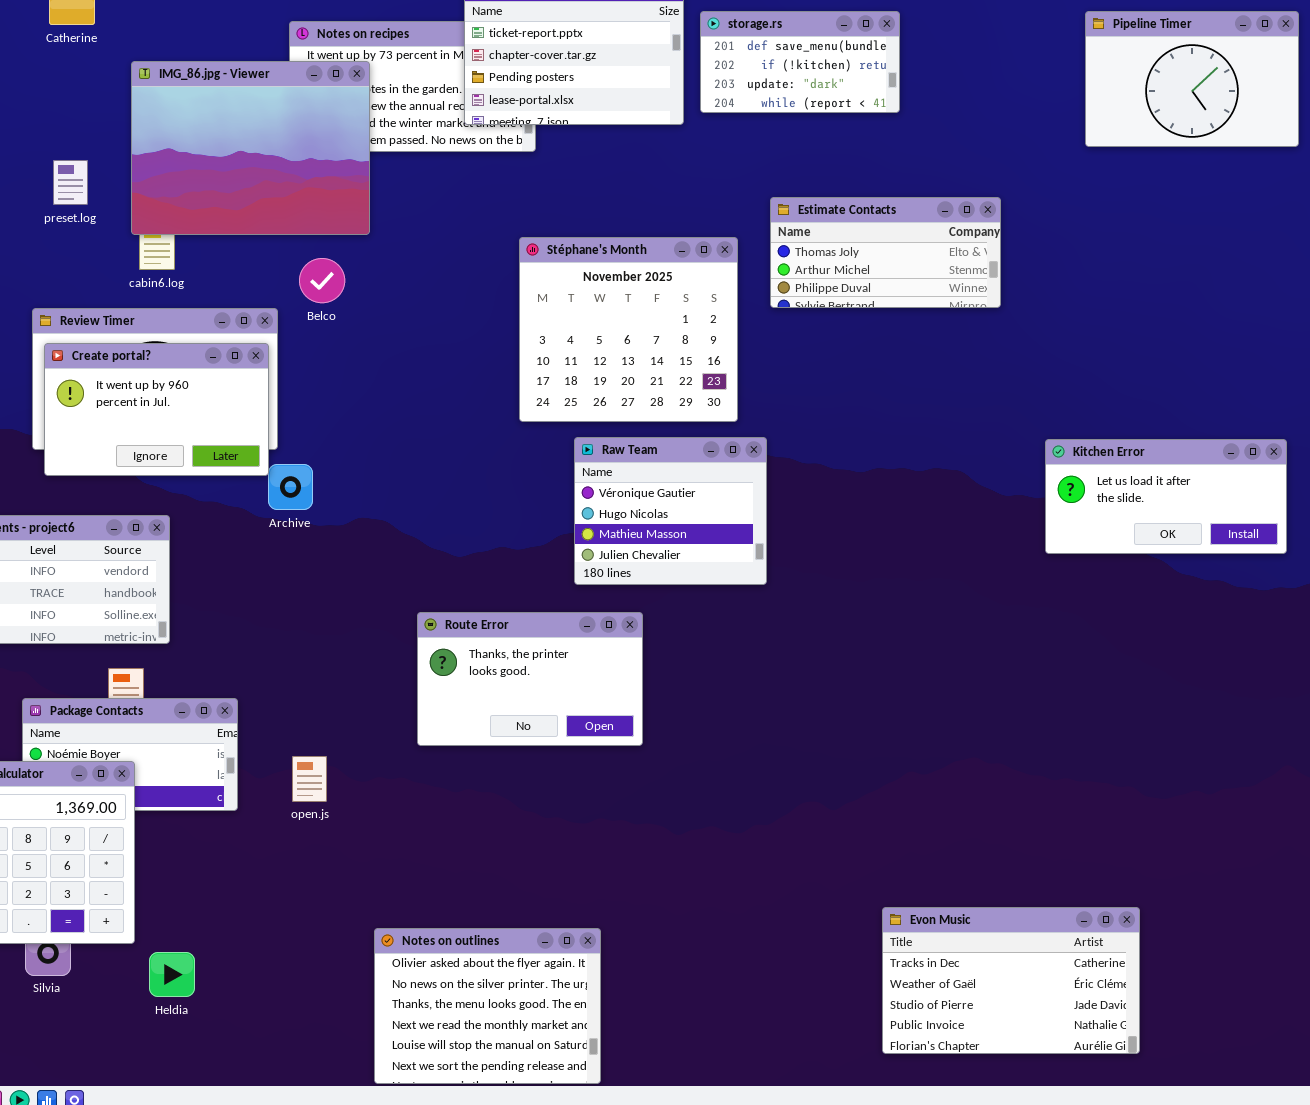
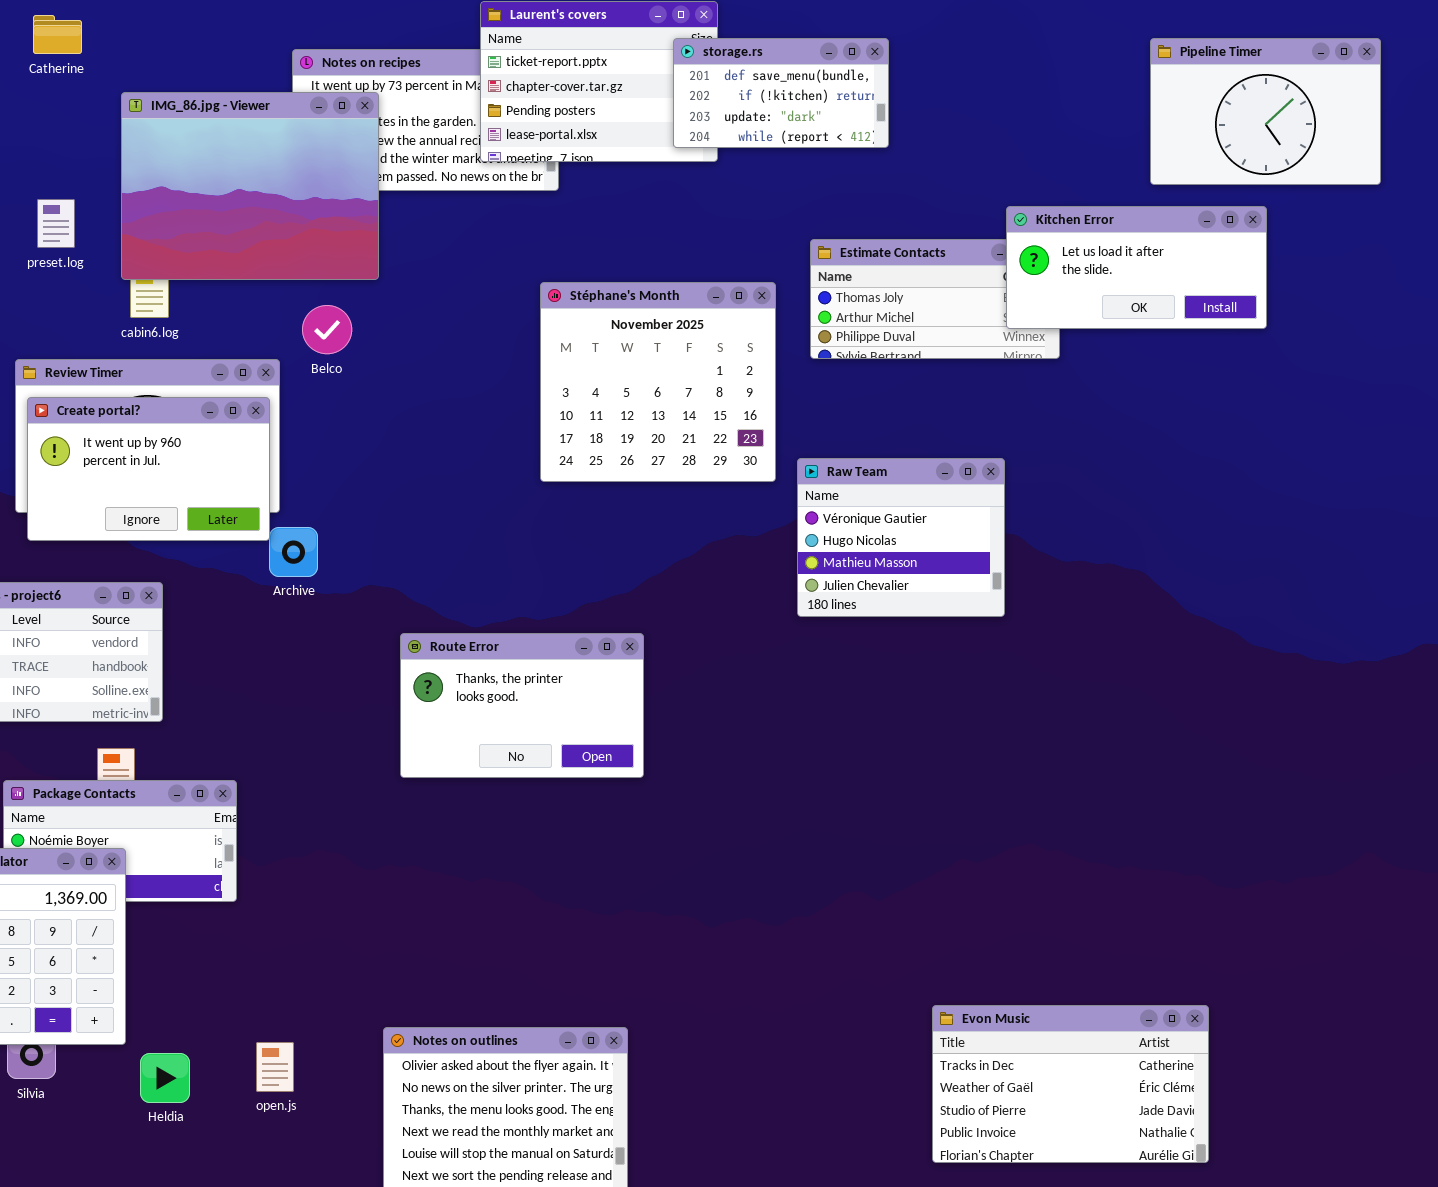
storage.rs: [700,11,900,113] -> [673,38,889,148], moved
Raw Team: [574,437,767,585] -> [797,458,1005,617], moved
Kitchen Error: [1045,439,1287,554] -> [1006,206,1267,329], moved
Route Error: [417,612,643,746] -> [400,633,644,778], moved
open.js: [292,756,327,802] -> [256,1042,294,1092], moved

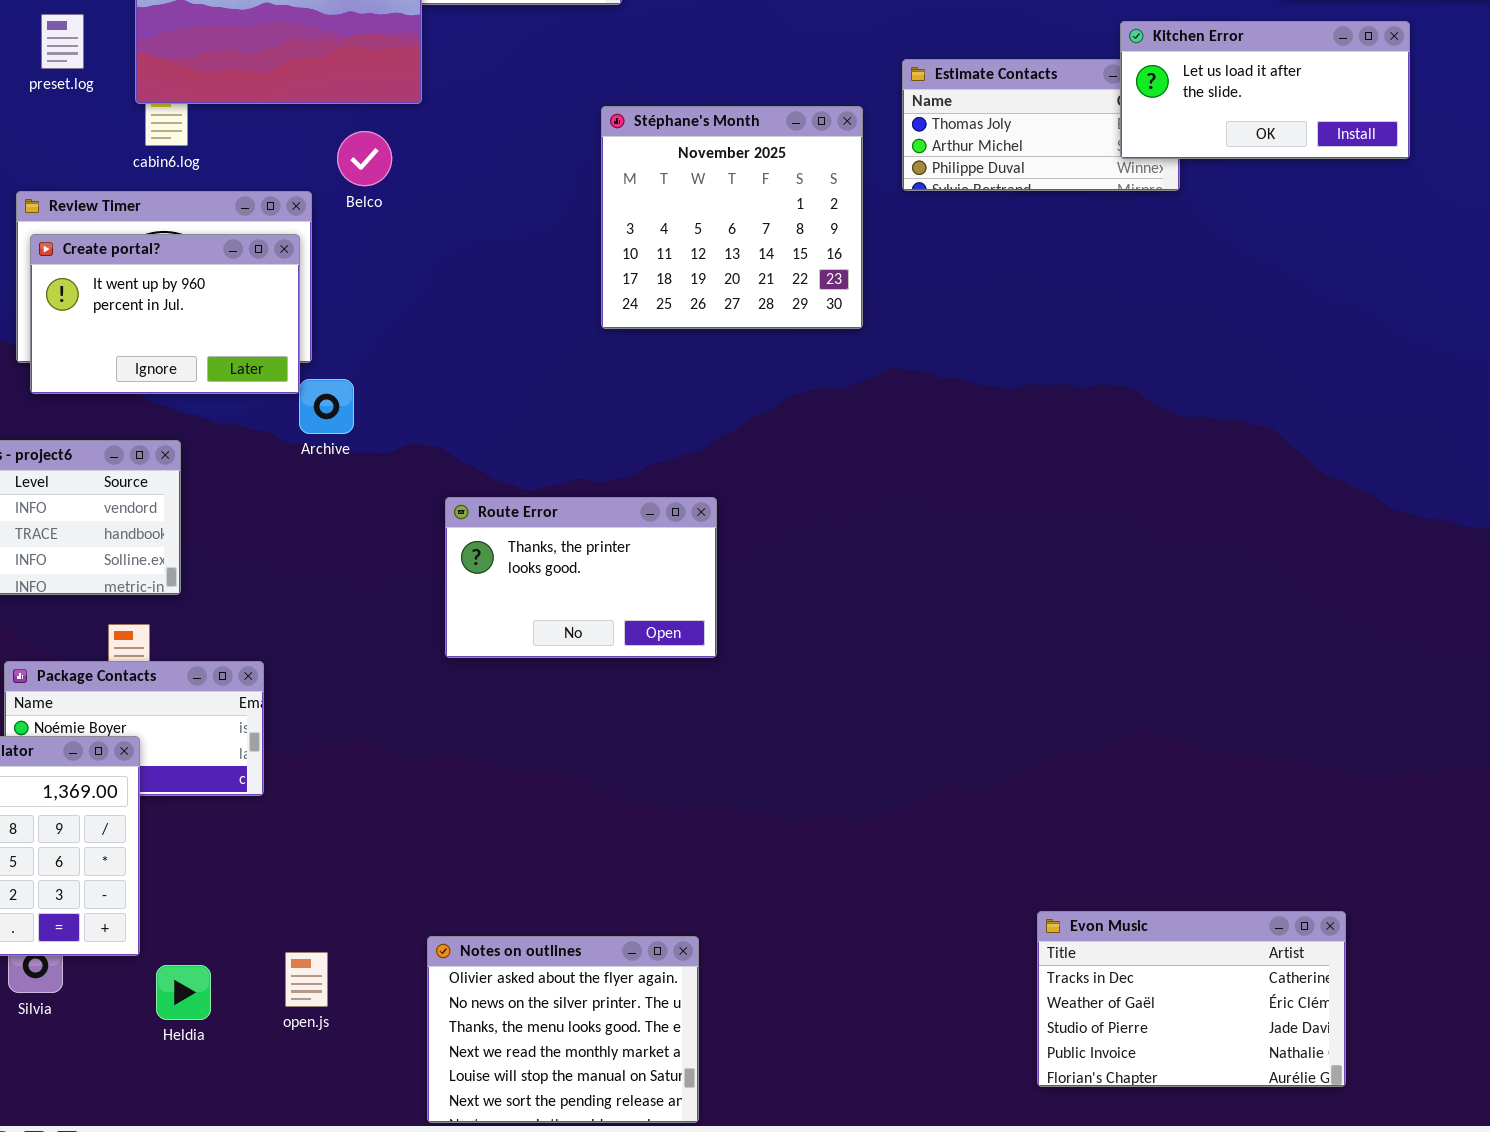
Raw Team: [797,458,1005,617] -> none, closed

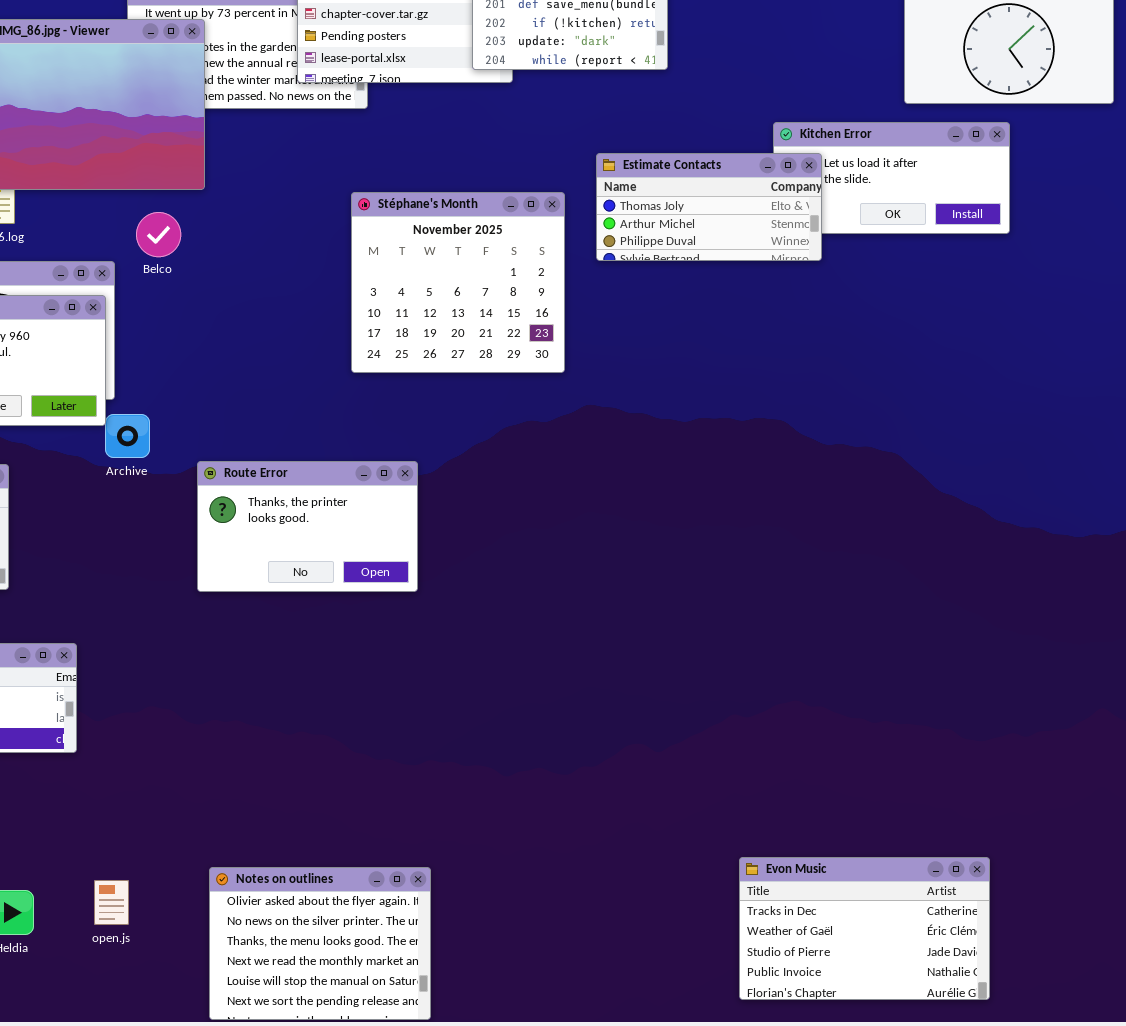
Estimate Contacts: [902,59,1180,191] -> [596,153,822,261], raised
Route Error: [445,497,717,658] -> [197,461,418,592], moved
Evon Music: [1037,911,1346,1087] -> [739,857,990,1000], moved

